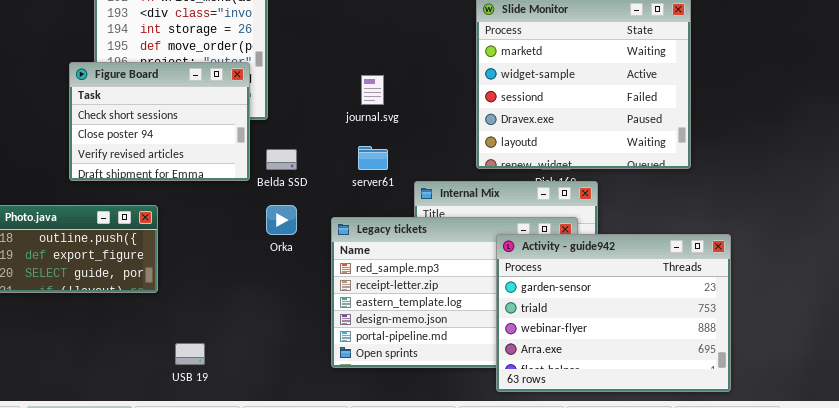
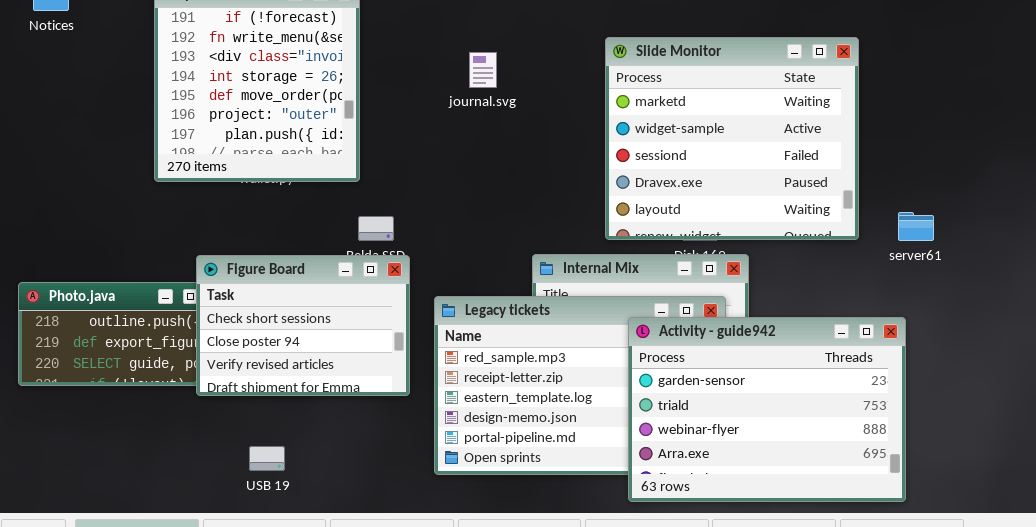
Figure Board: [69,62,250,181] -> [196,255,410,396], moved
journal.svg: [361,75,384,105] -> [469,52,497,88], moved
server61: [358,146,388,170] -> [898,212,934,241], moved

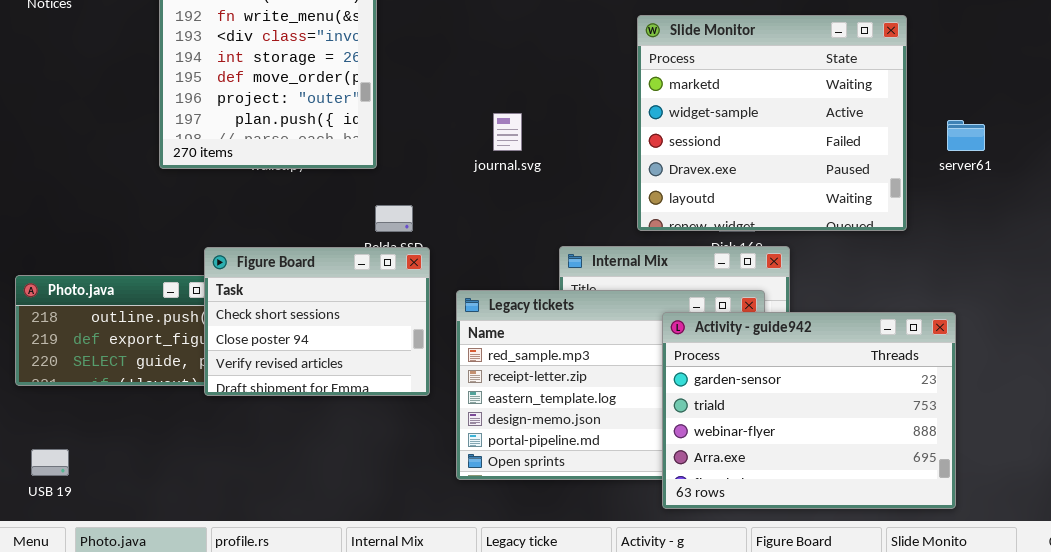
journal.svg: [469,52,497,88] -> [493,113,522,151], moved
server61: [898,212,934,241] -> [947,120,985,151], moved
USB 19: [249,446,285,471] -> [31,449,69,476], moved

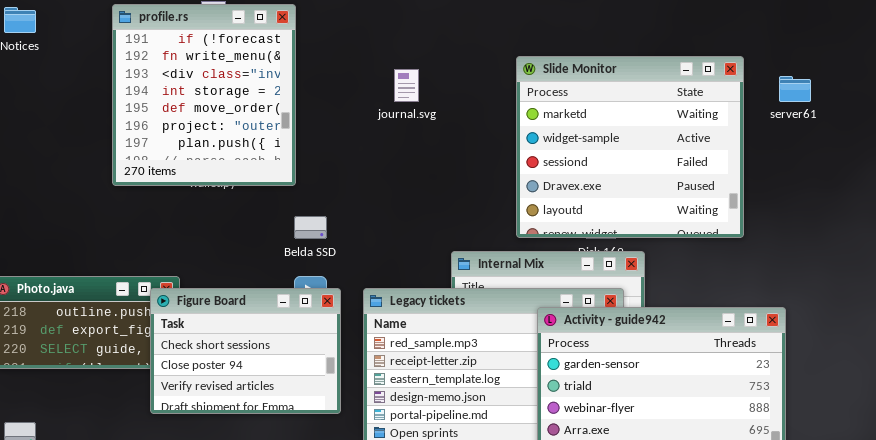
journal.svg: [493,113,522,151] -> [394,69,419,102], moved
server61: [947,120,985,151] -> [779,76,811,102], moved
Figure Board: [204,247,430,396] -> [150,288,341,414], moved

